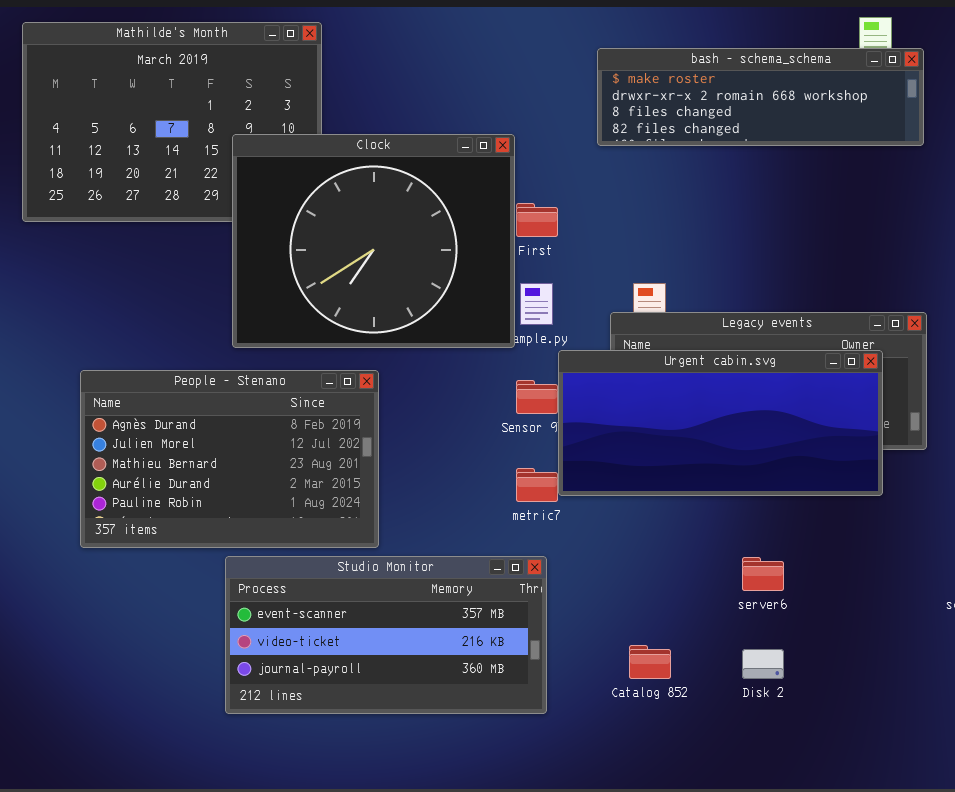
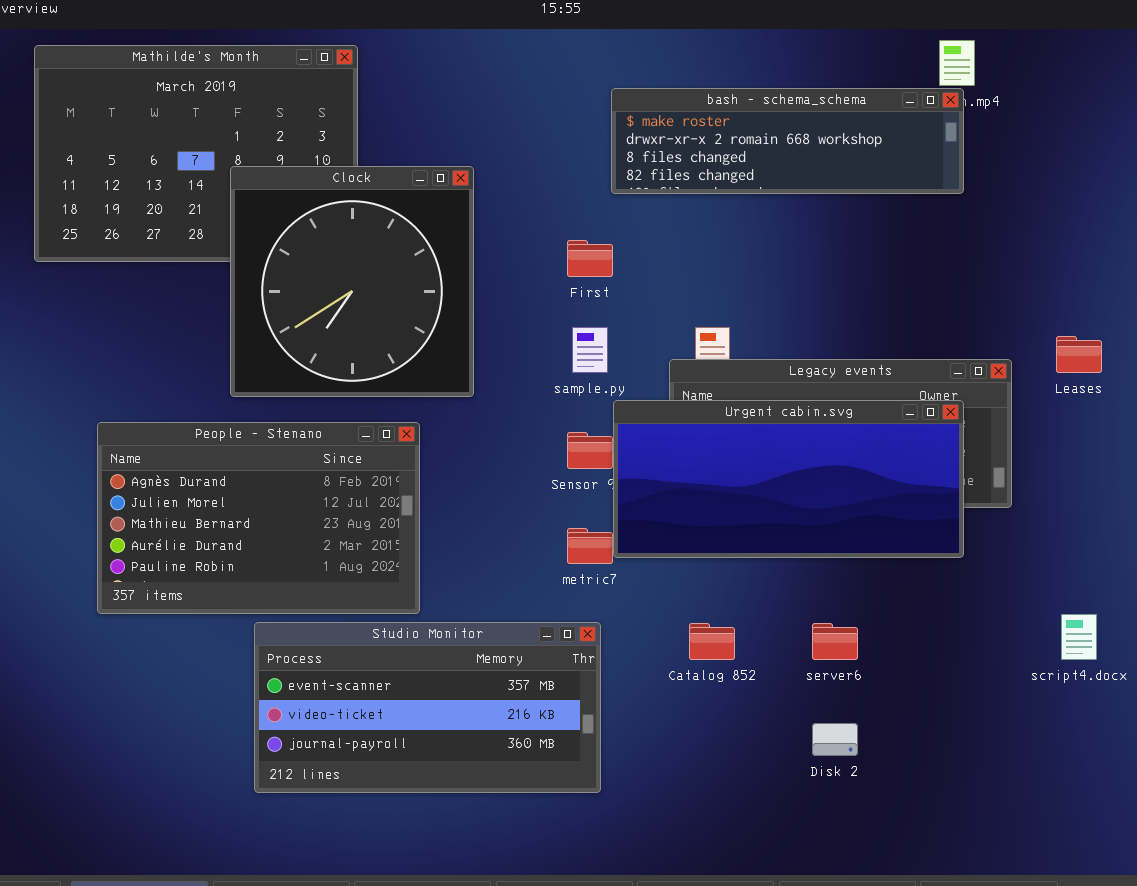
bash - schema_schema: [597,48,924,146] -> [611,88,964,194], moved
Clock: [232,134,515,348] -> [230,166,474,397], moved, resized
Catalog 852: [629,645,671,679] -> [689,623,735,660], moved

